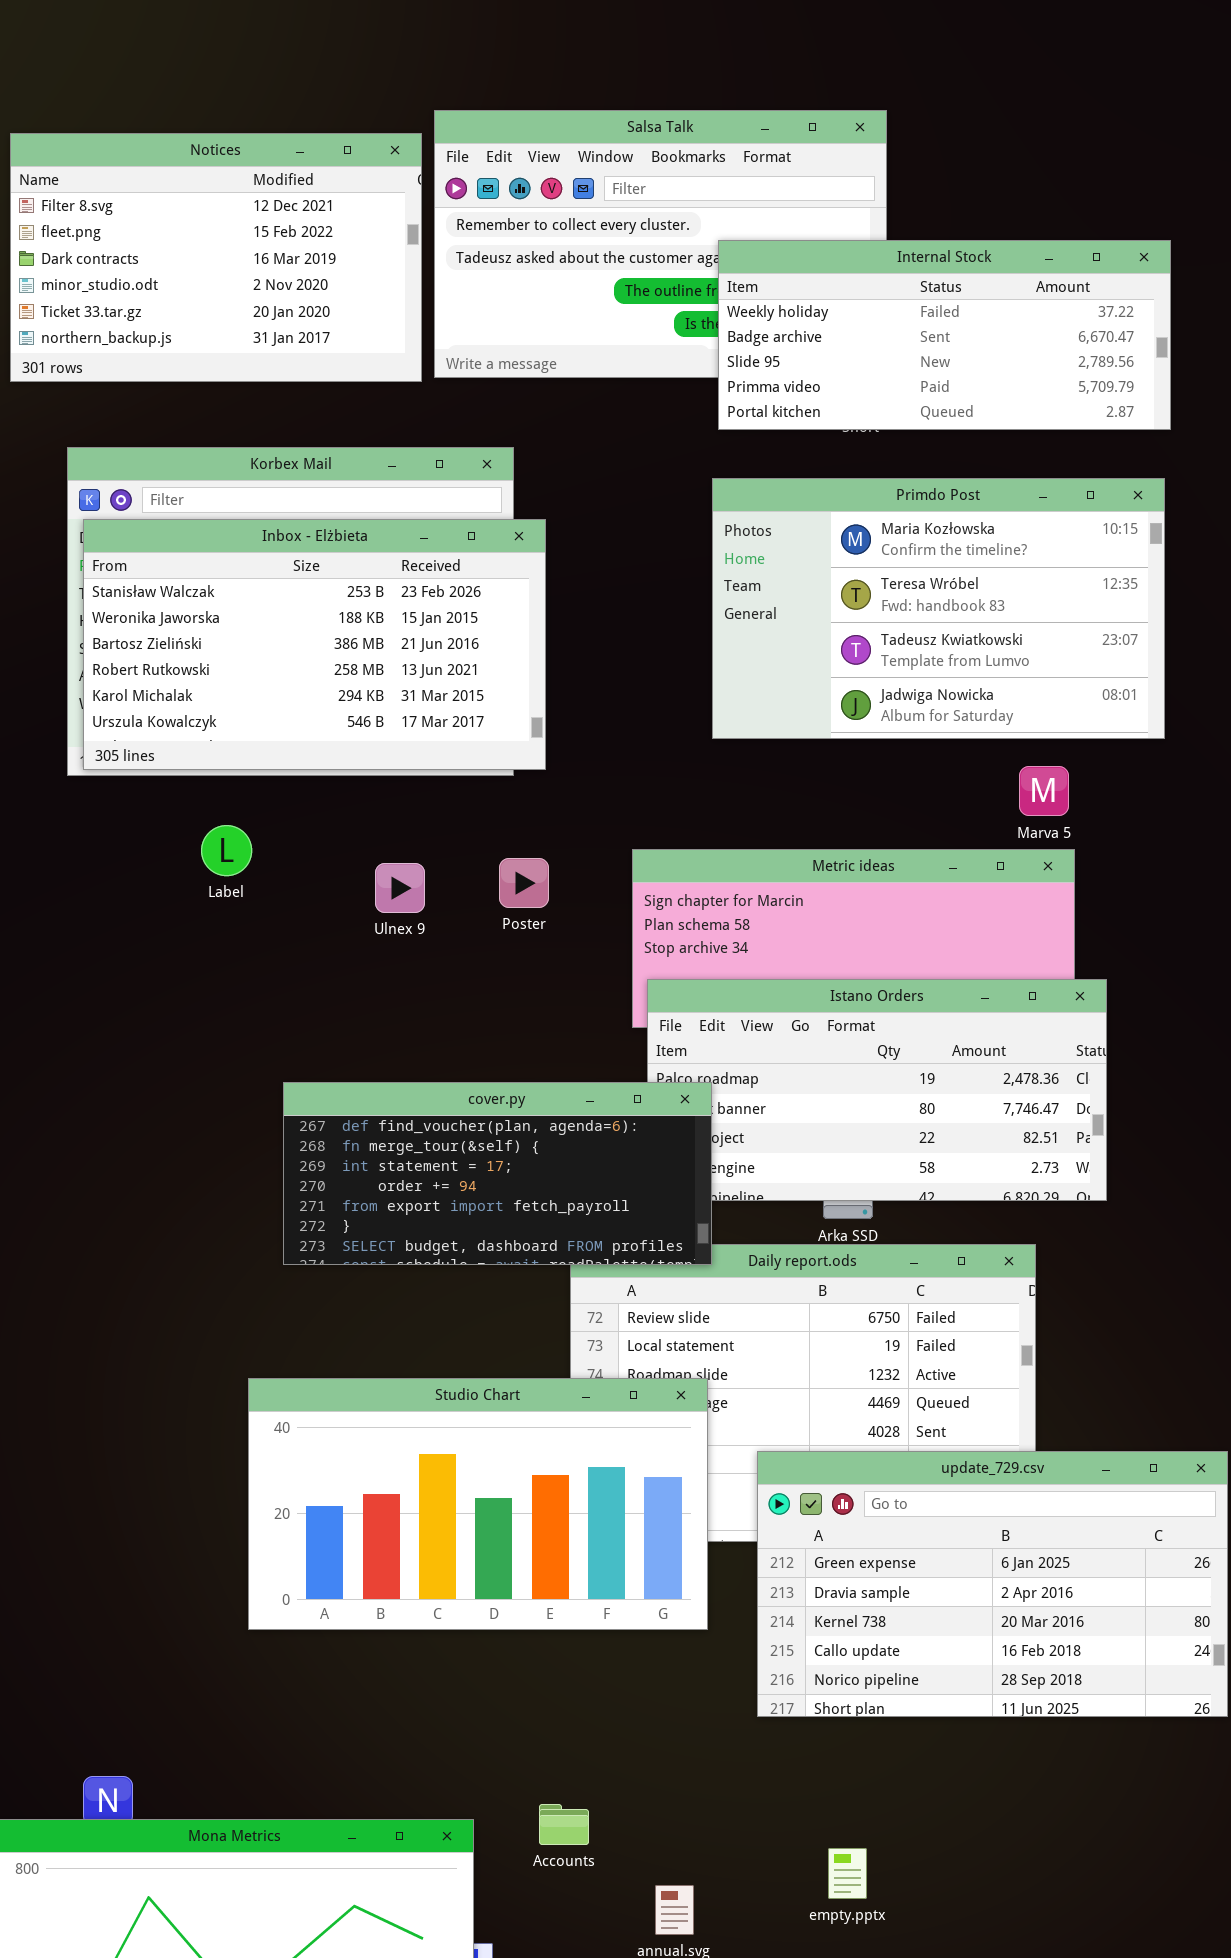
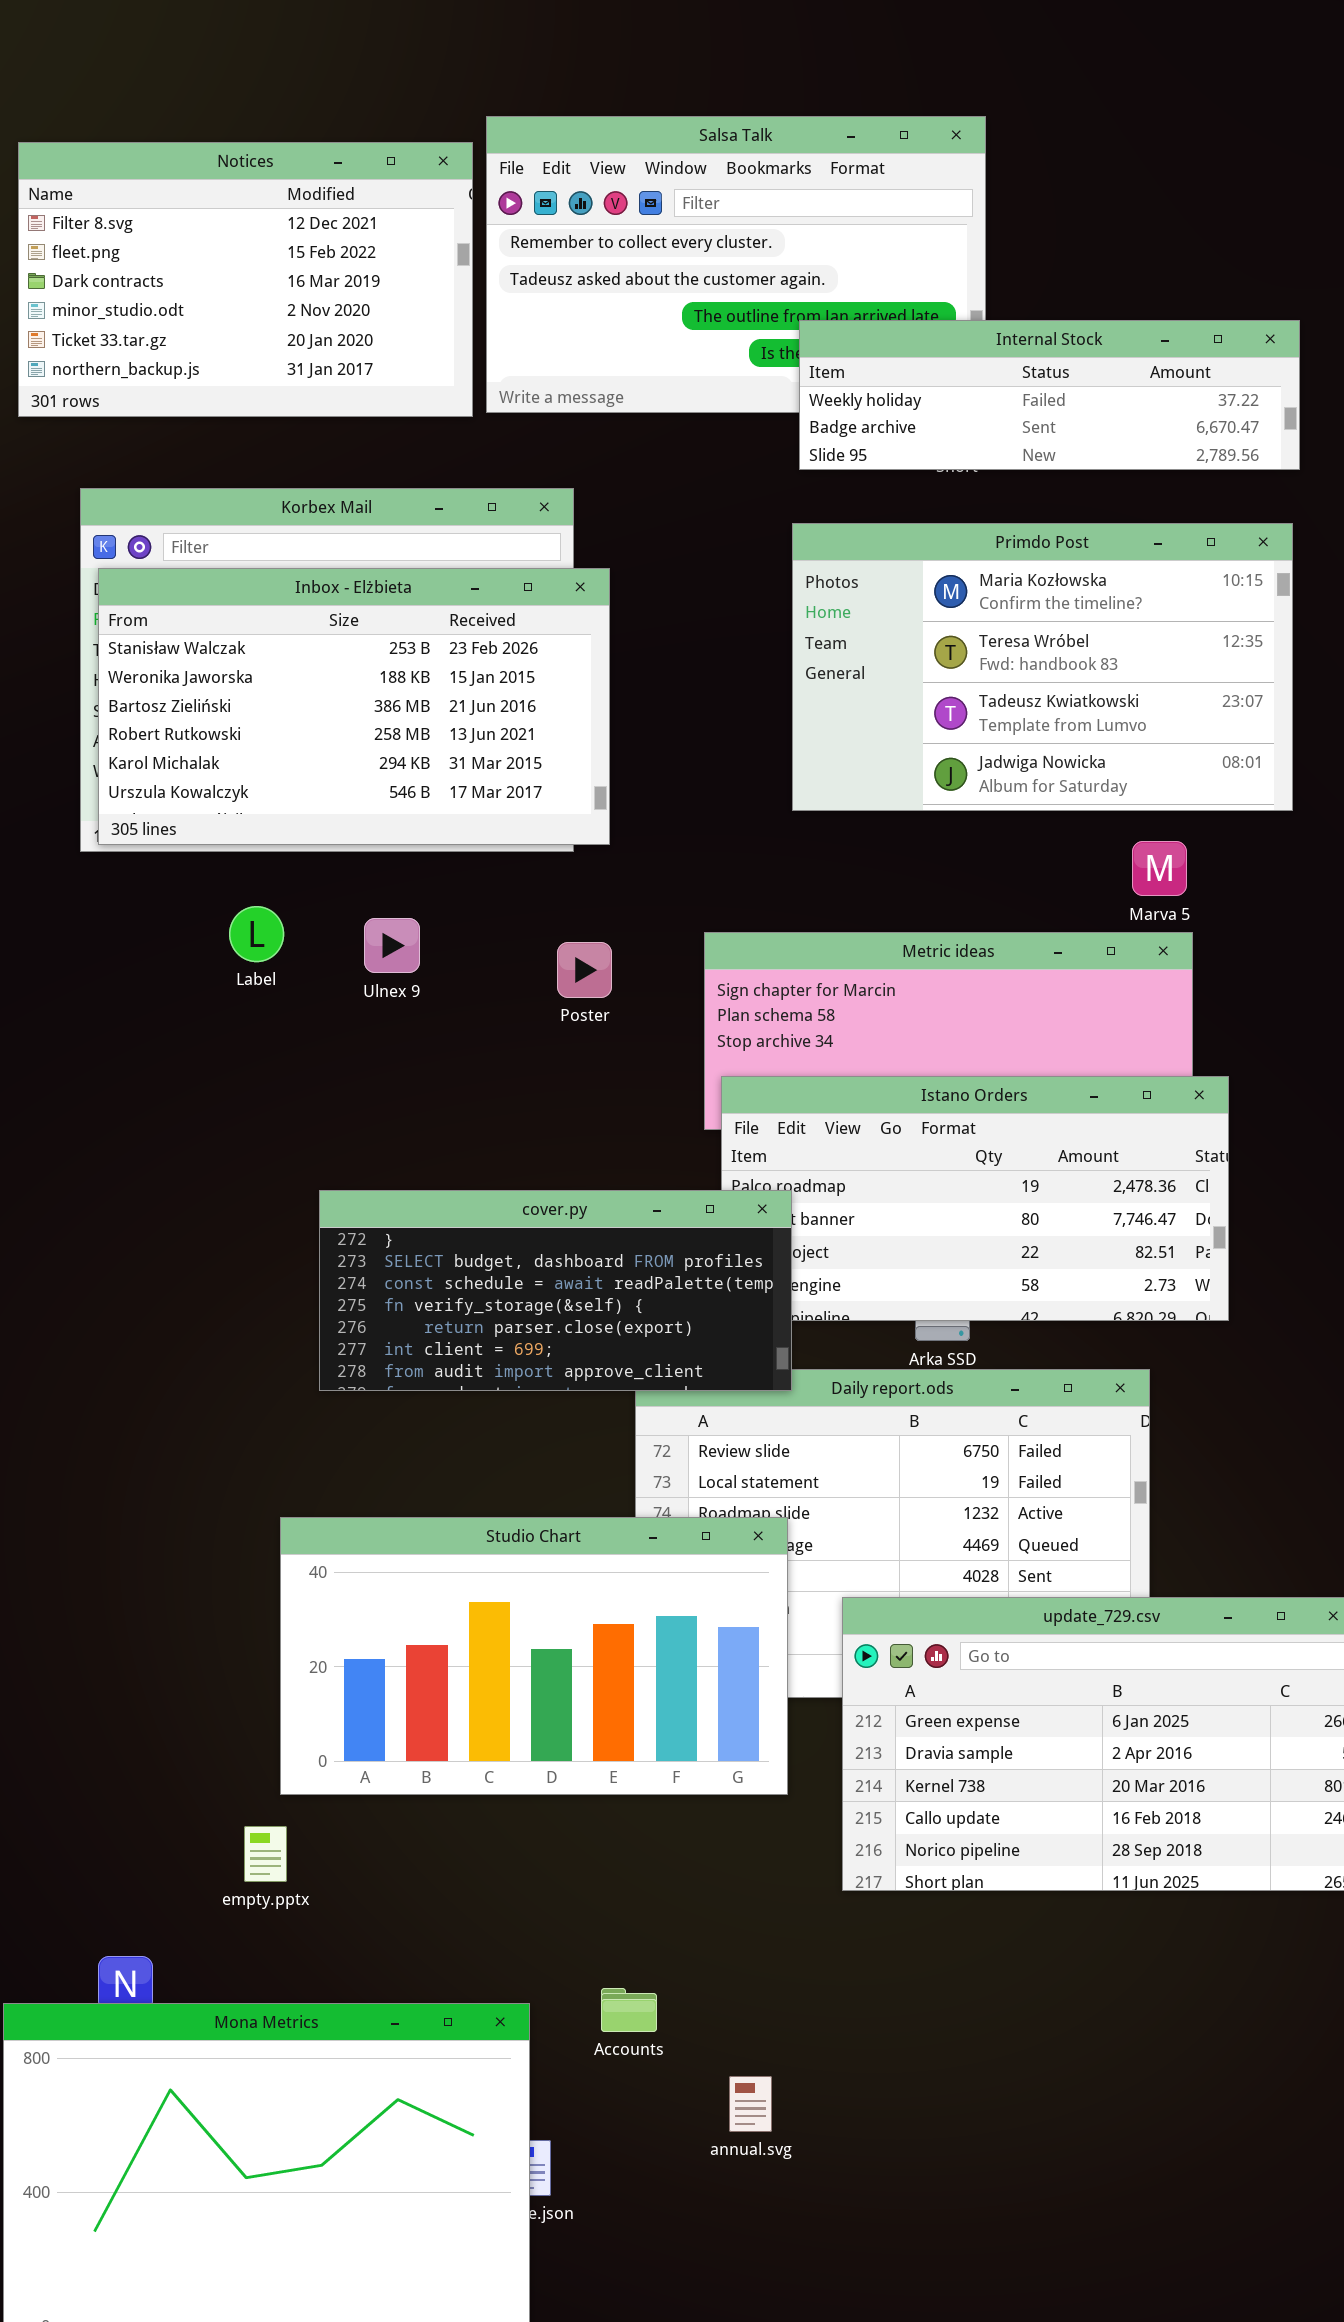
Internal Stock: [718,240,1171,430] -> [799,320,1300,470], resized
Ulnex 9: [375,863,425,913] -> [364,918,420,973], moved
cover.py: [283,1082,712,1265] -> [319,1190,792,1391], scrolled down 5 rows
empty.pptx: [828,1848,867,1899] -> [244,1826,287,1882], moved

